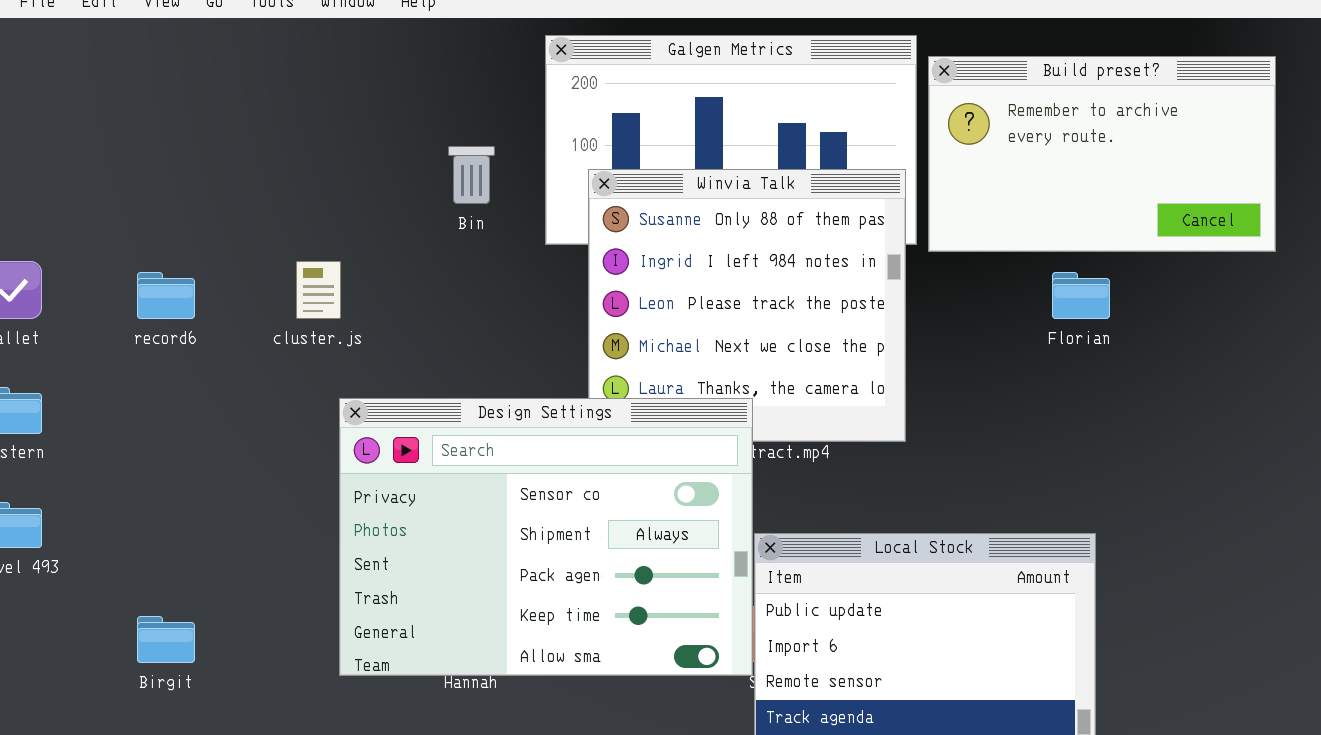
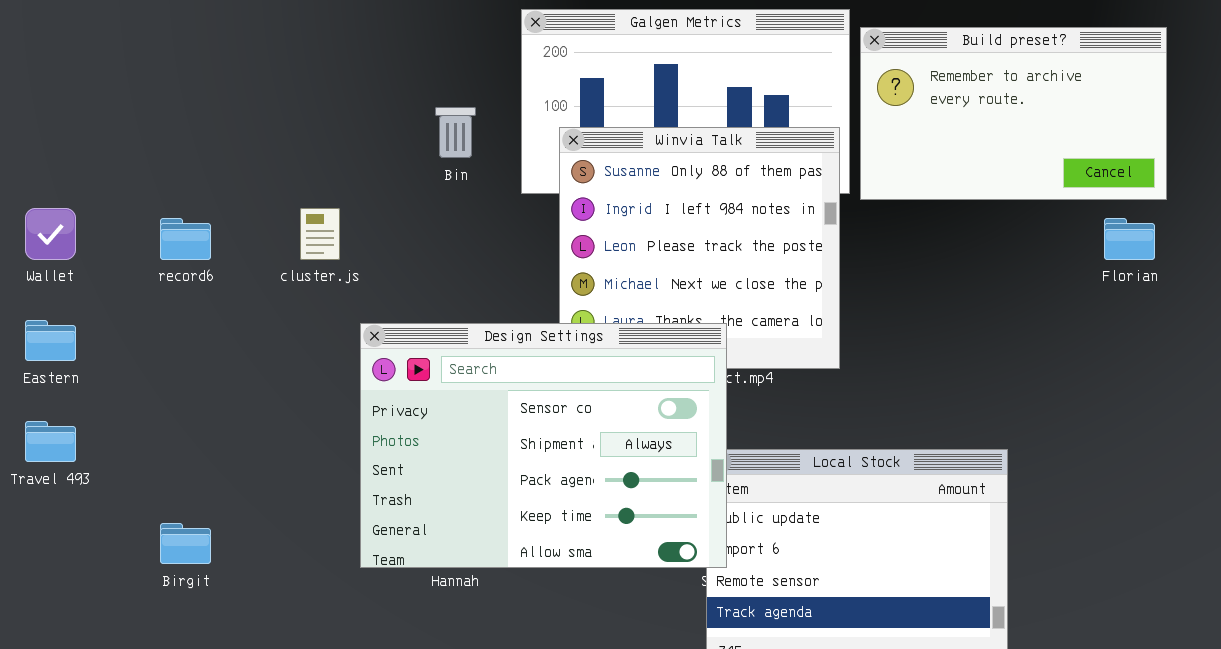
Florian: [1052,272,1110,319] -> [1104,218,1155,260], moved
Design Settings: [339,398,753,676] -> [360,323,727,568], moved

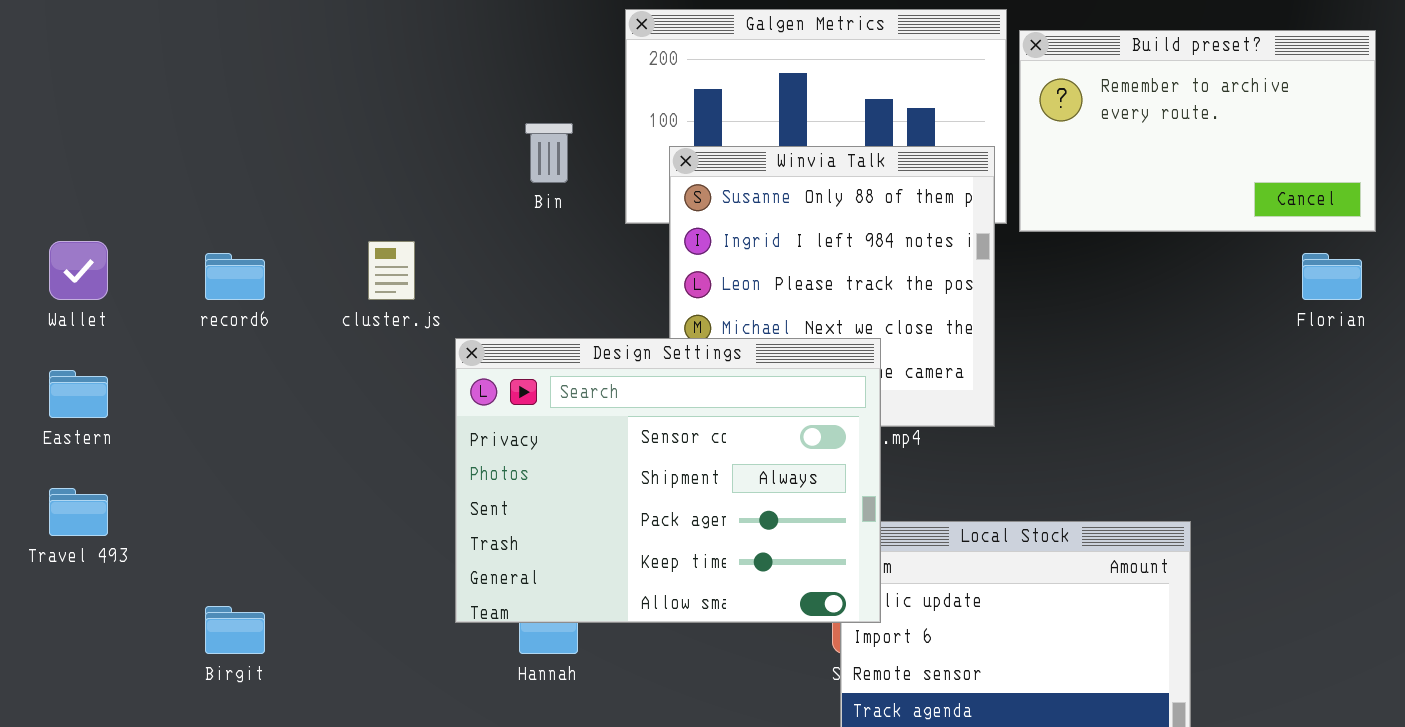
Design Settings: [360,323,727,568] -> [455,338,881,623], moved

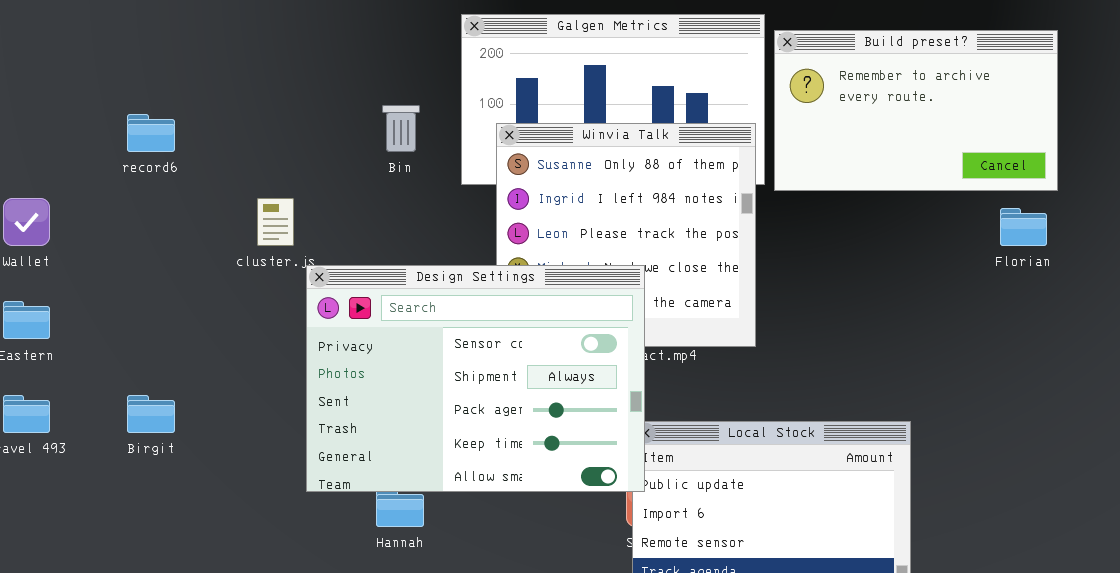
record6: [205,253,265,300] -> [127,114,175,152], moved
Design Settings: [455,338,881,623] -> [306,265,645,492], moved
Birgit: [205,606,265,654] -> [127,395,175,433], moved

